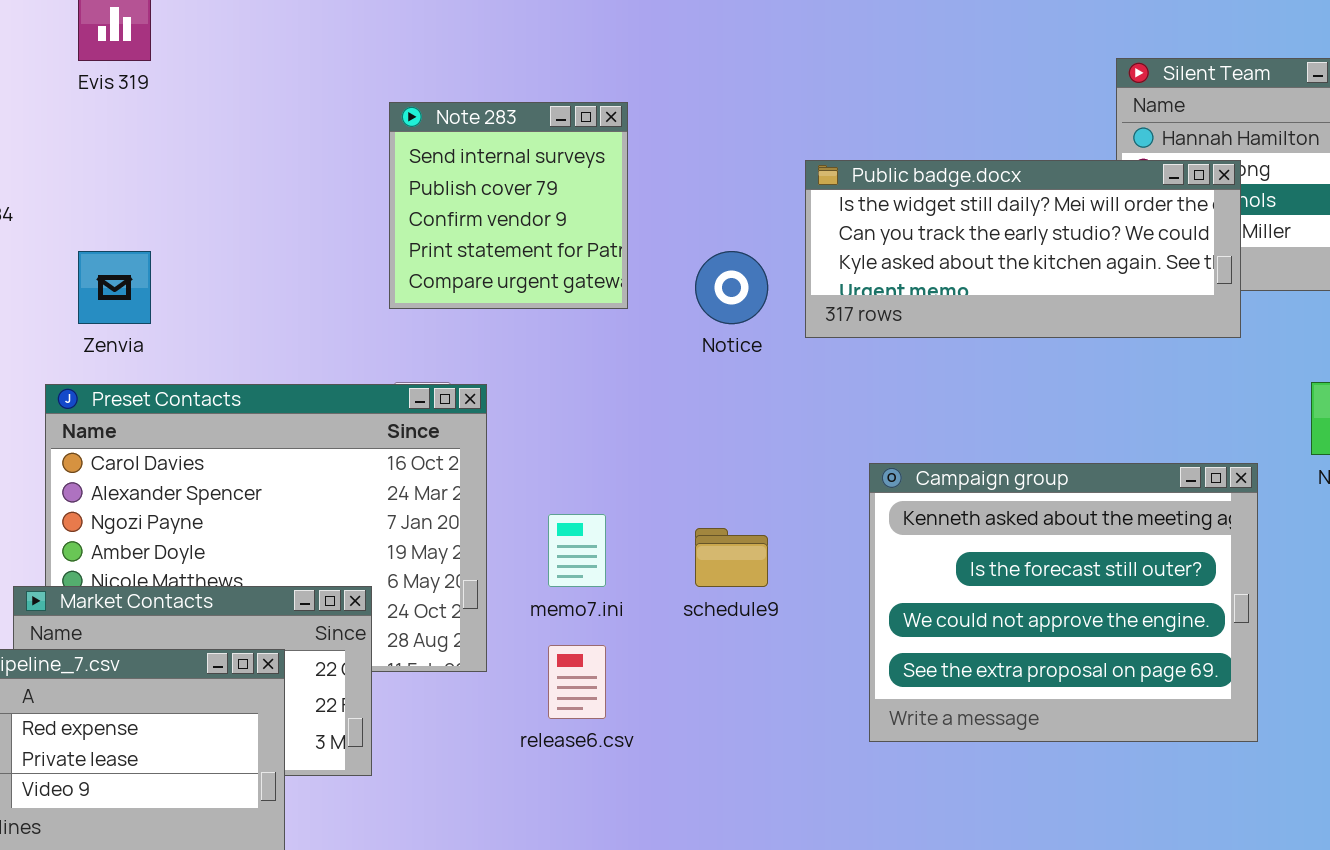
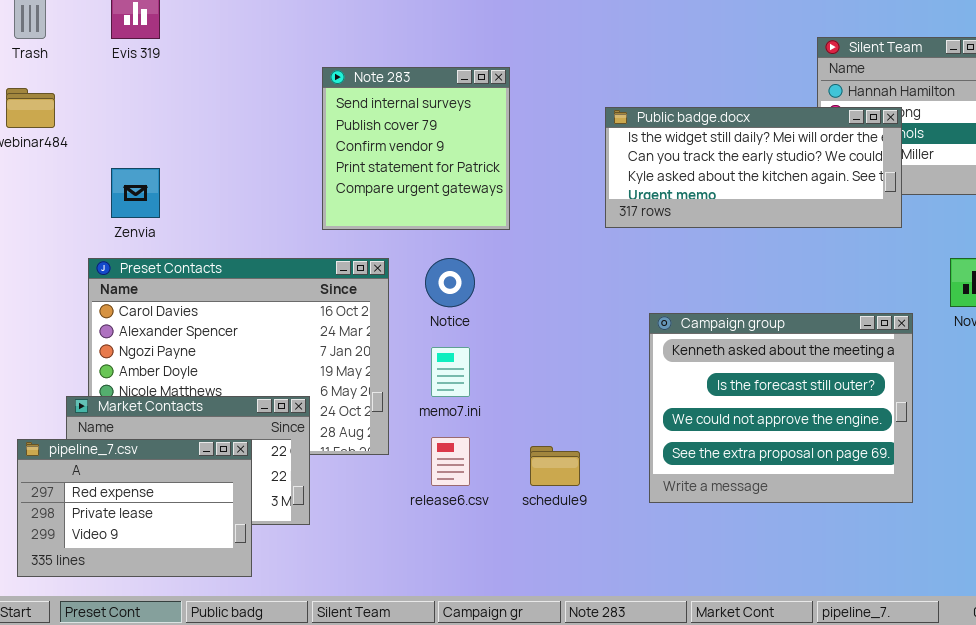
Note 283: [389,102,628,309] -> [322,67,510,230], resized
Notice: [695,251,768,324] -> [425,258,475,307], moved
schedule9: [695,528,768,587] -> [530,446,580,486], moved

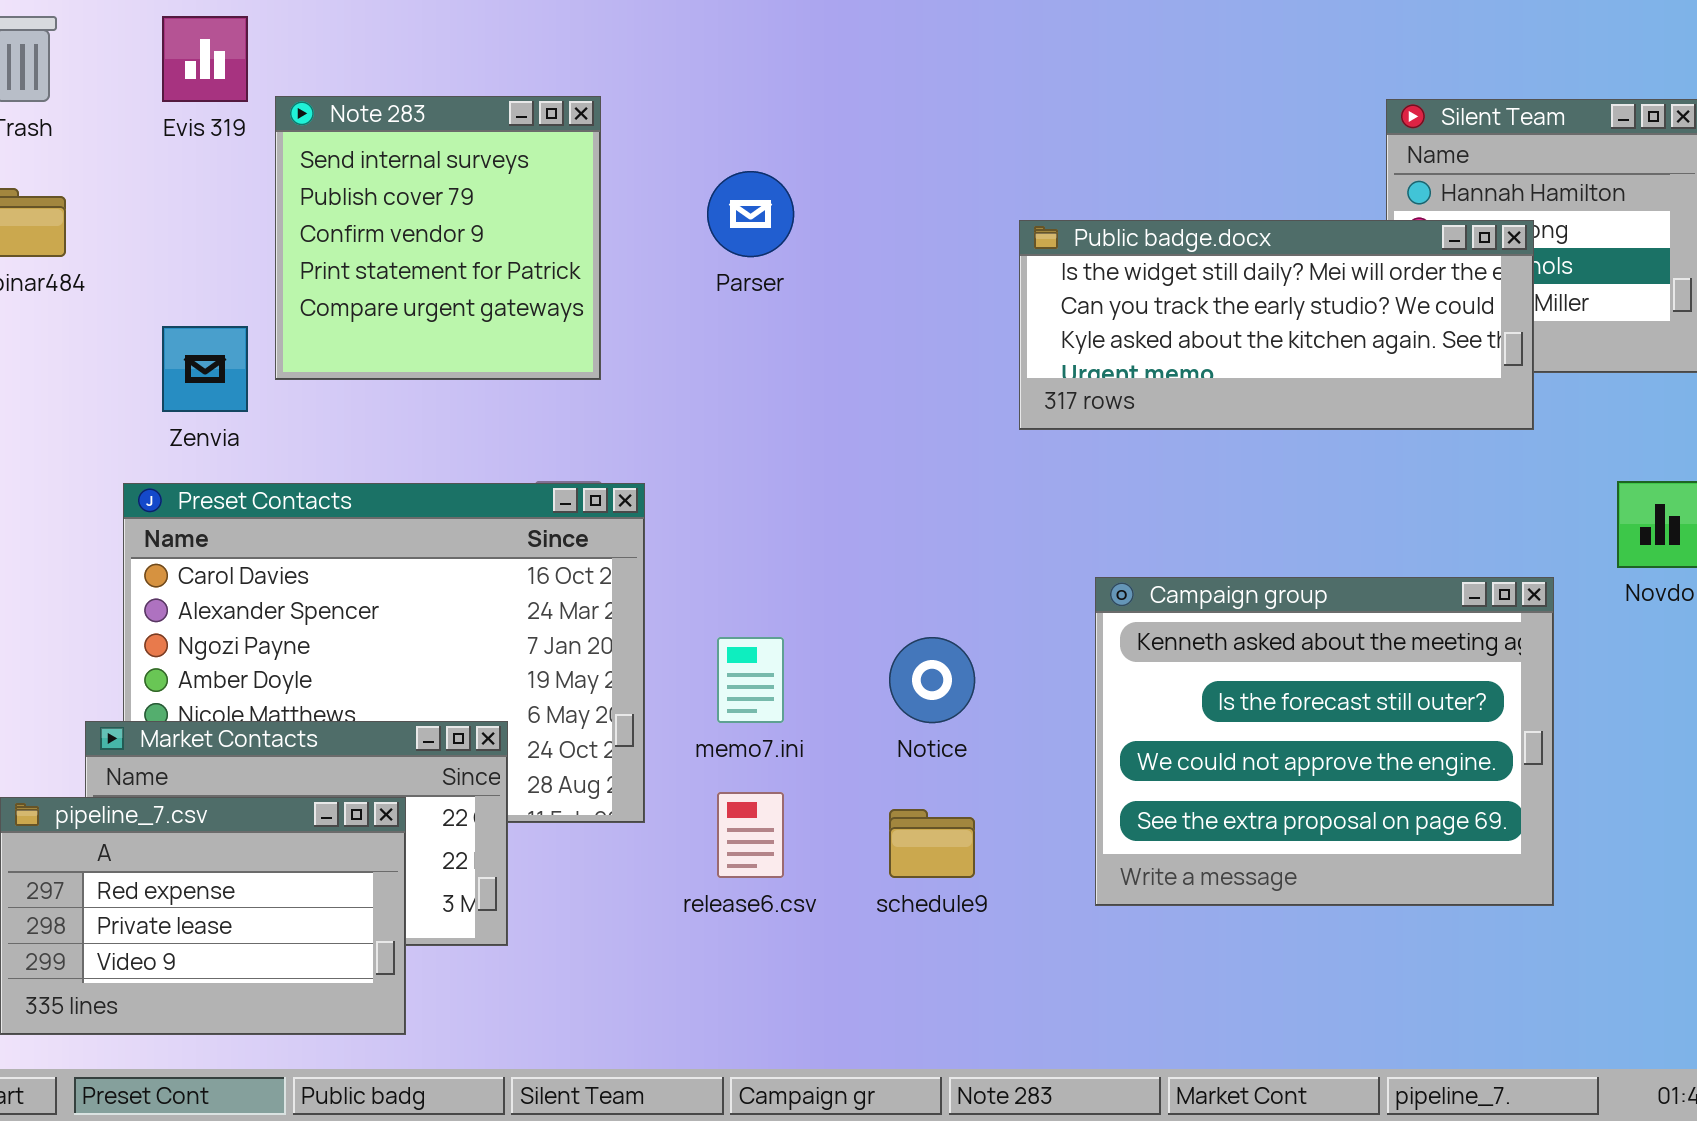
Note 283: [322,67,510,230] -> [275,96,601,380], moved
Notice: [425,258,475,307] -> [889,637,975,723], moved

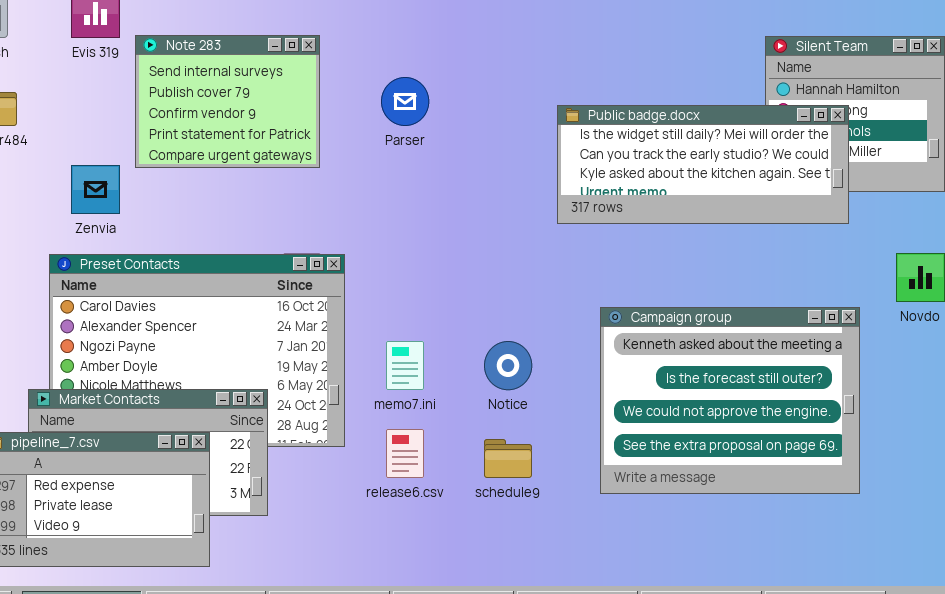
Note 283: [275,96,601,380] -> [135,35,320,168], resized

